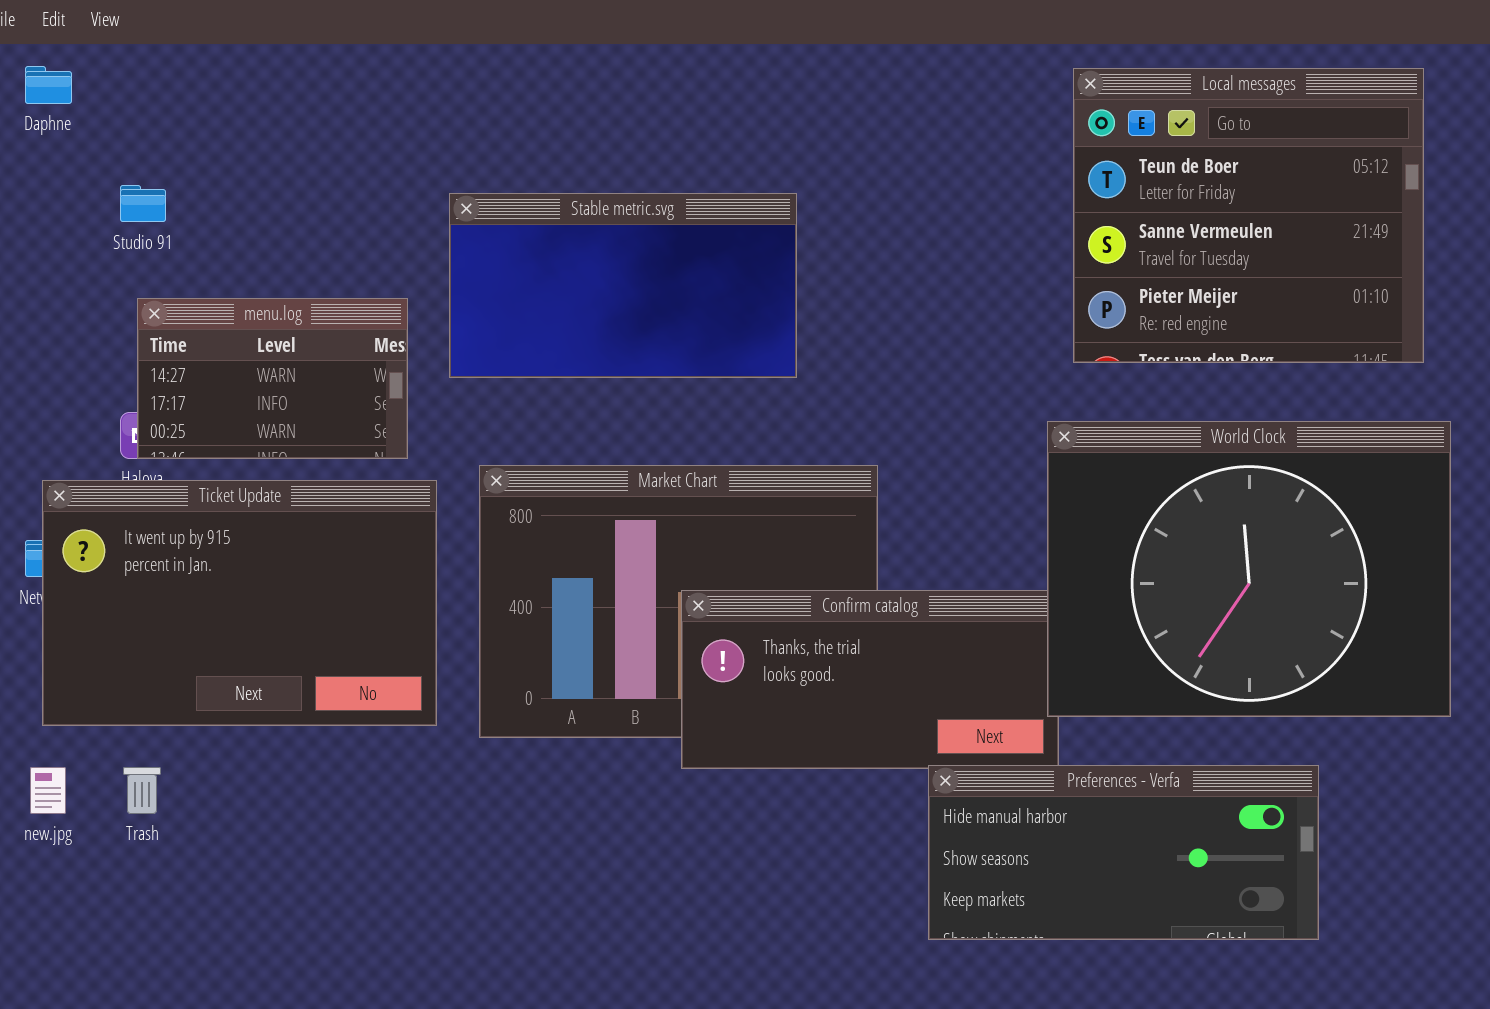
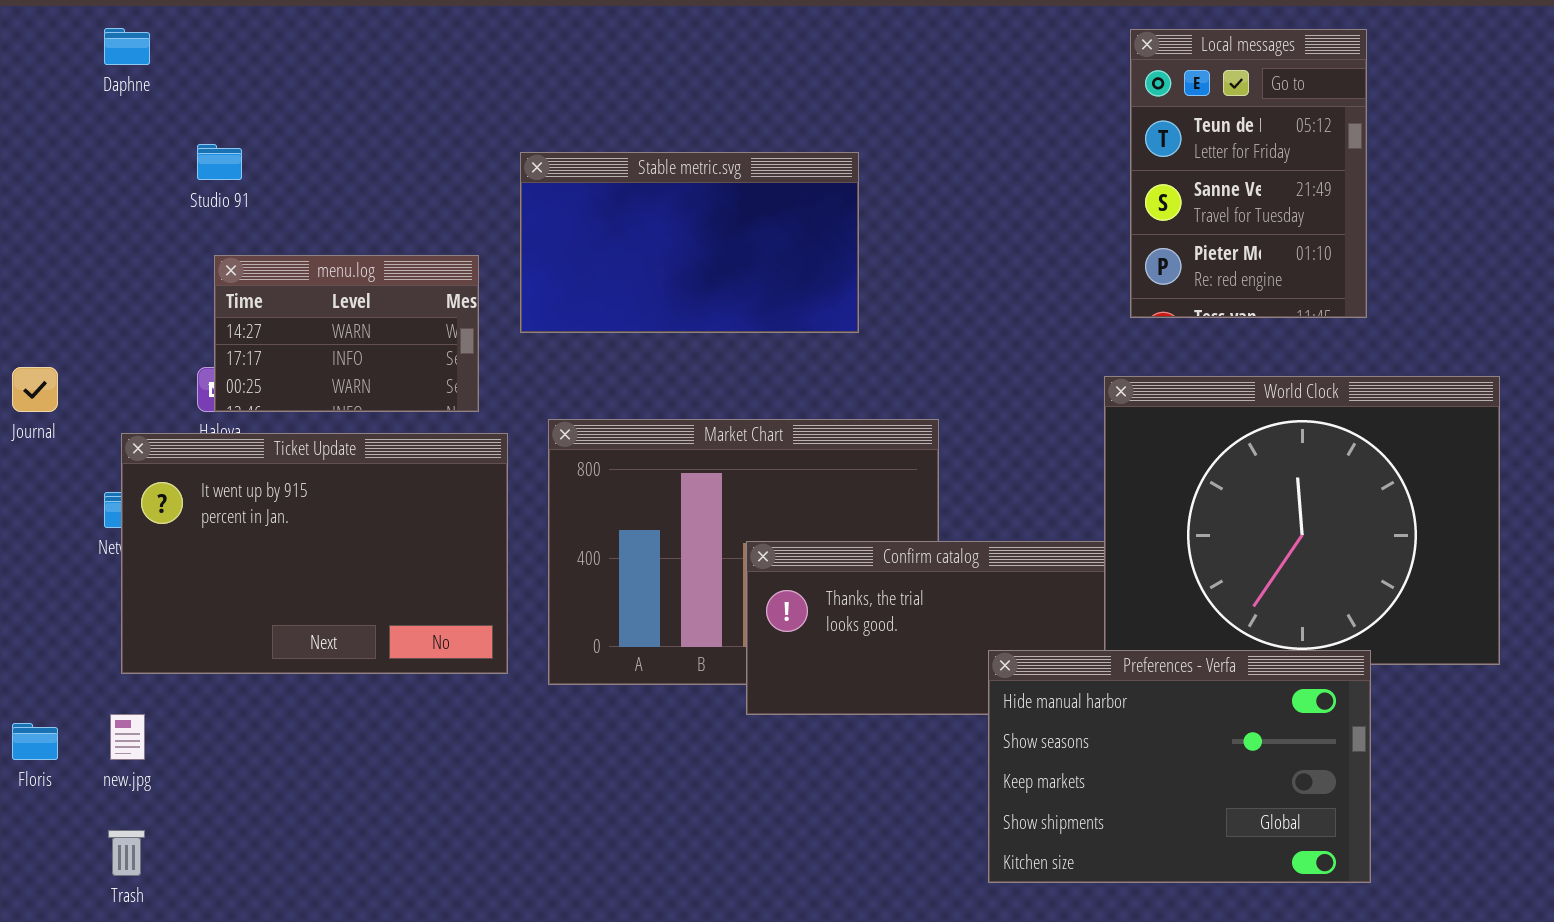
Local messages: [1073,68,1424,363] -> [1130,29,1367,318], resized
Preferences - Verfa: [928,765,1319,940] -> [988,650,1371,883], resized
Trash: [123,767,161,814] -> [108,830,145,876], moved

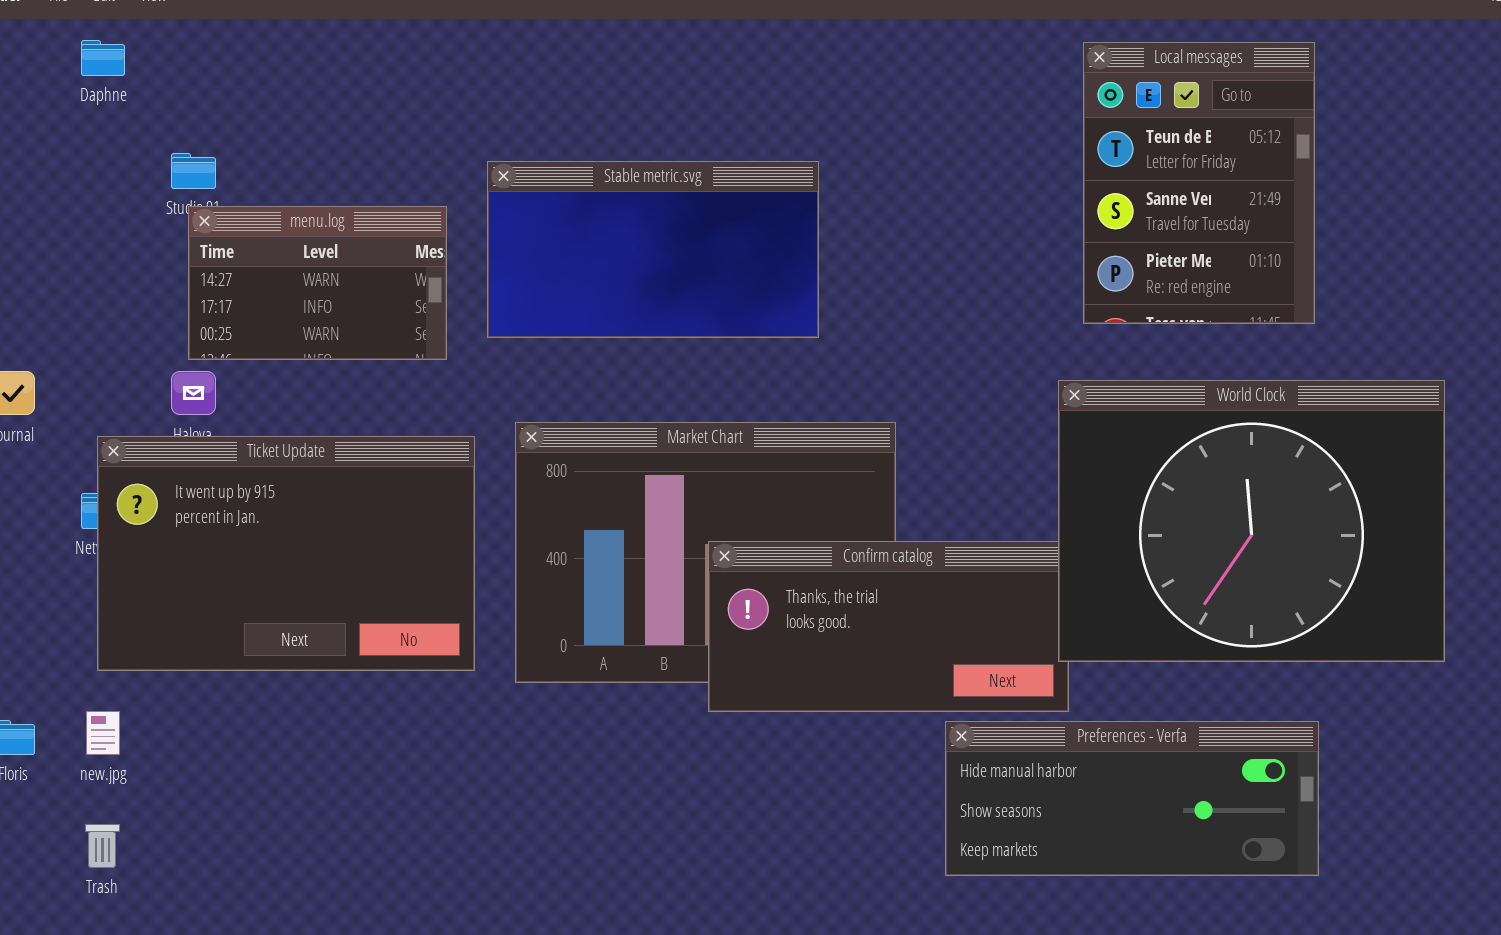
menu.log: [214,255,479,412] -> [188,206,447,360], moved
Preferences - Verfa: [988,650,1371,883] -> [945,721,1319,876], resized

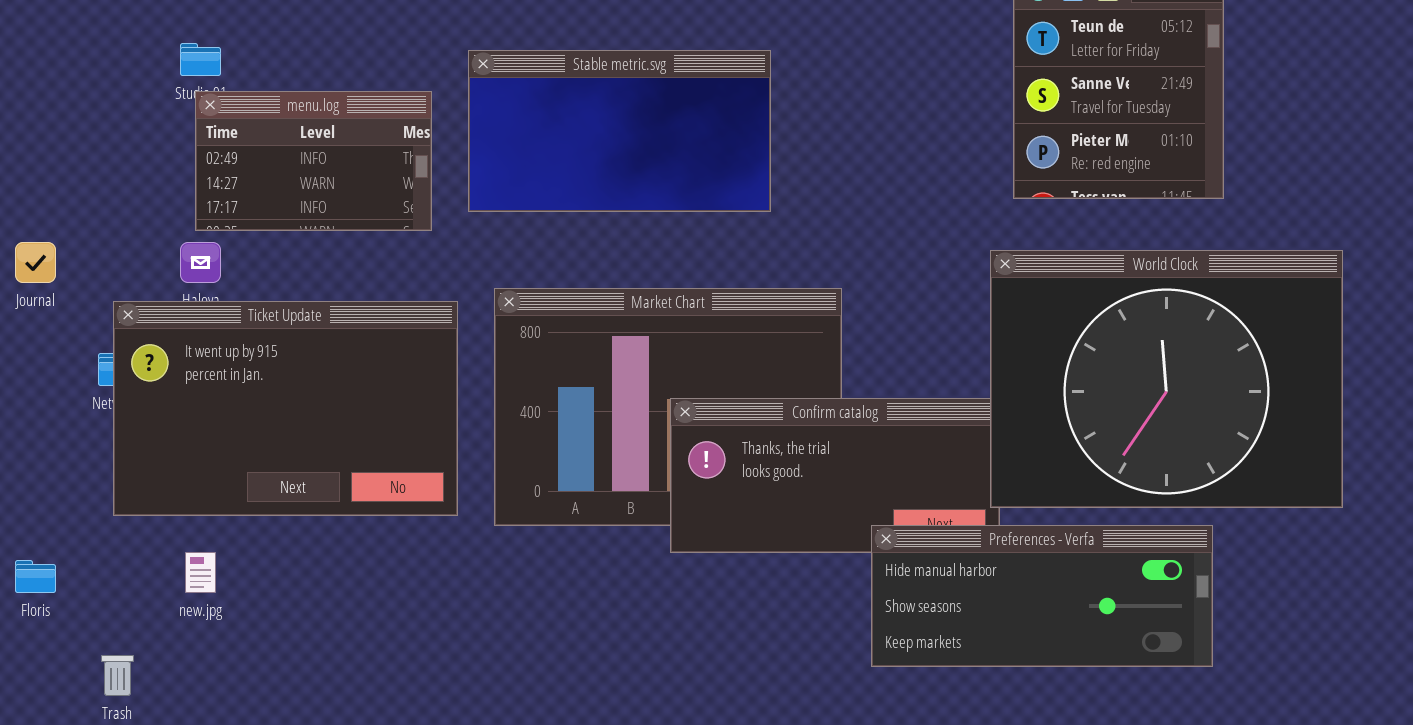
menu.log: [188,206,447,360] -> [195,91,432,231], scrolled up 1 row
new.jpg: [86,711,120,755] -> [185,552,216,593], moved
Preferences - Verfa: [945,721,1319,876] -> [871,525,1213,667], moved

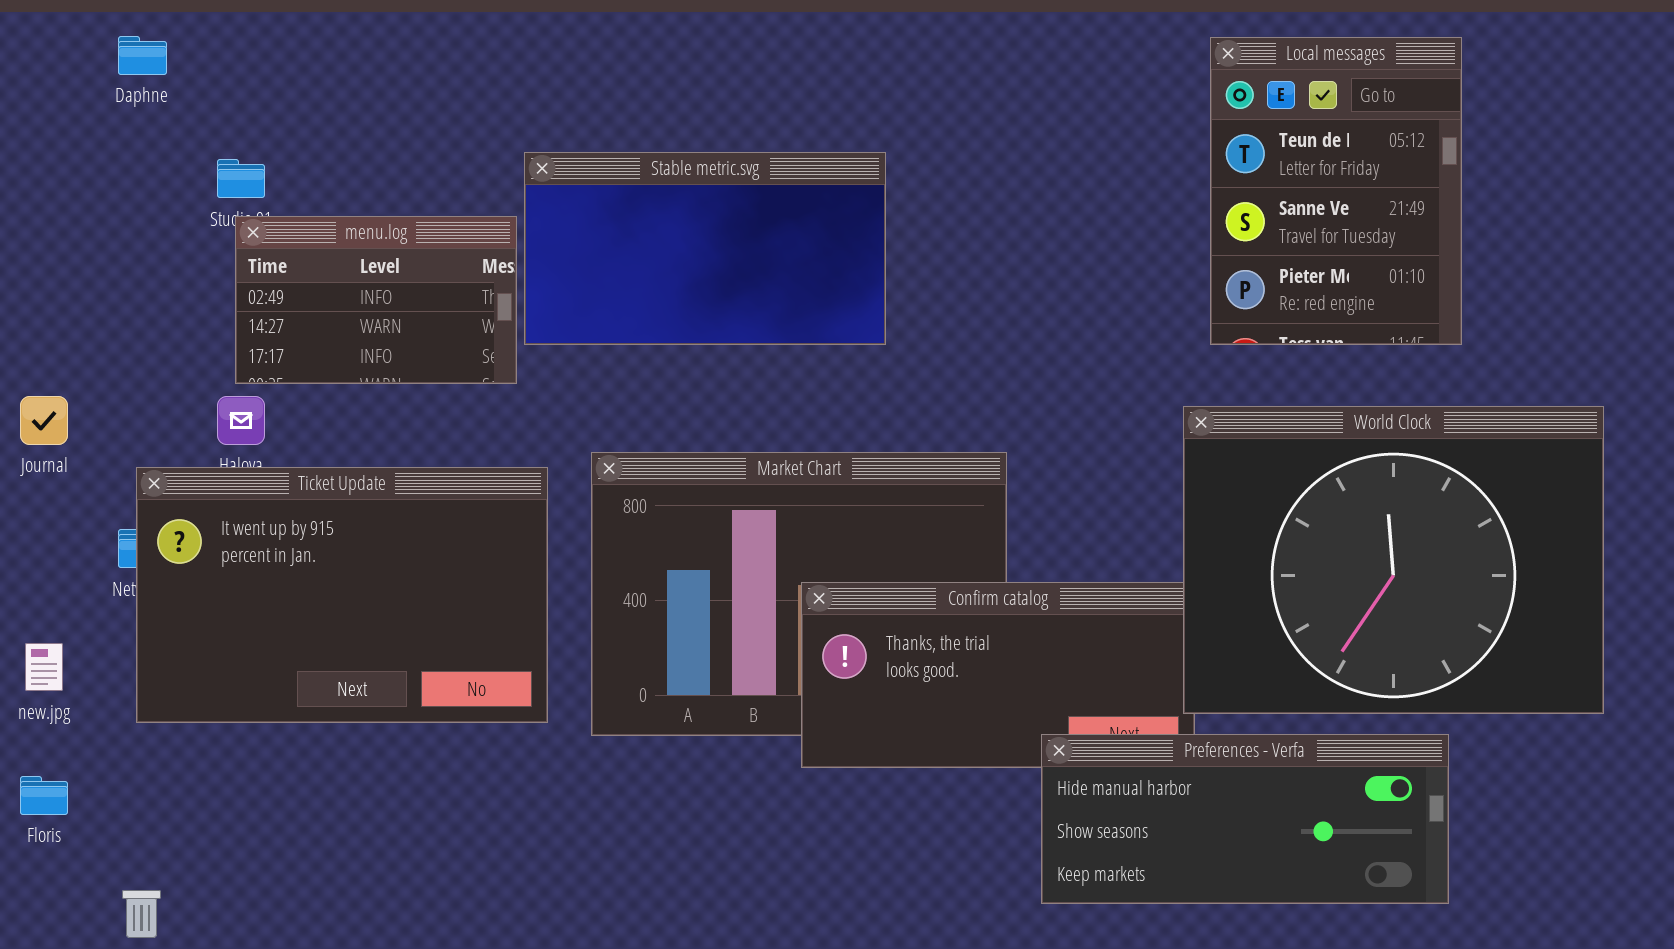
Stable metric.svg: [468,50,771,212] -> [524,152,886,345], moved
new.jpg: [185,552,216,593] -> [25,643,63,691], moved

